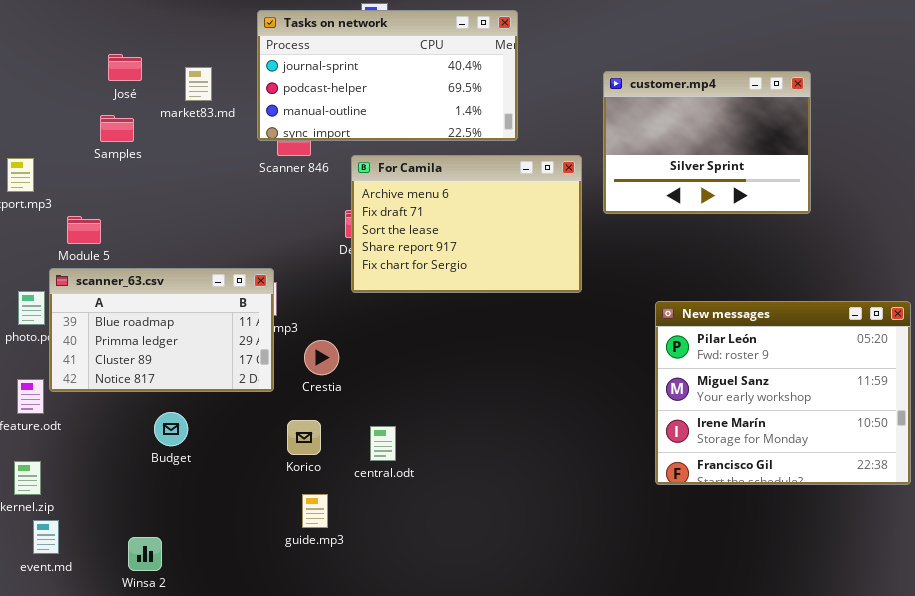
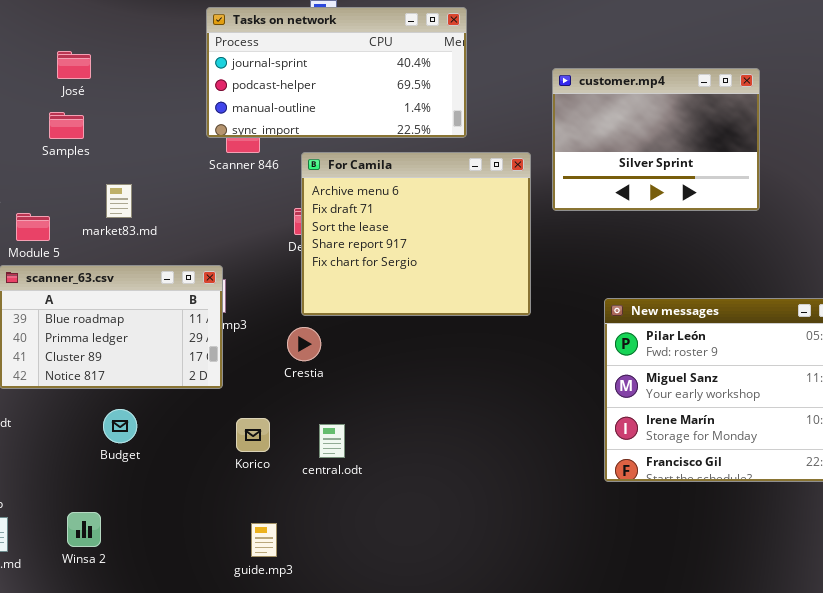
market83.md: [185,67,212,101] -> [106,184,132,218], moved
For Camila: [351,155,582,293] -> [301,152,531,316], resized
Crestia: [304,340,339,375] -> [287,327,321,361], moved
guide.mp3: [302,494,328,528] -> [251,523,277,557], moved
Winsa 2: [128,537,162,571] -> [67,512,101,547], moved

